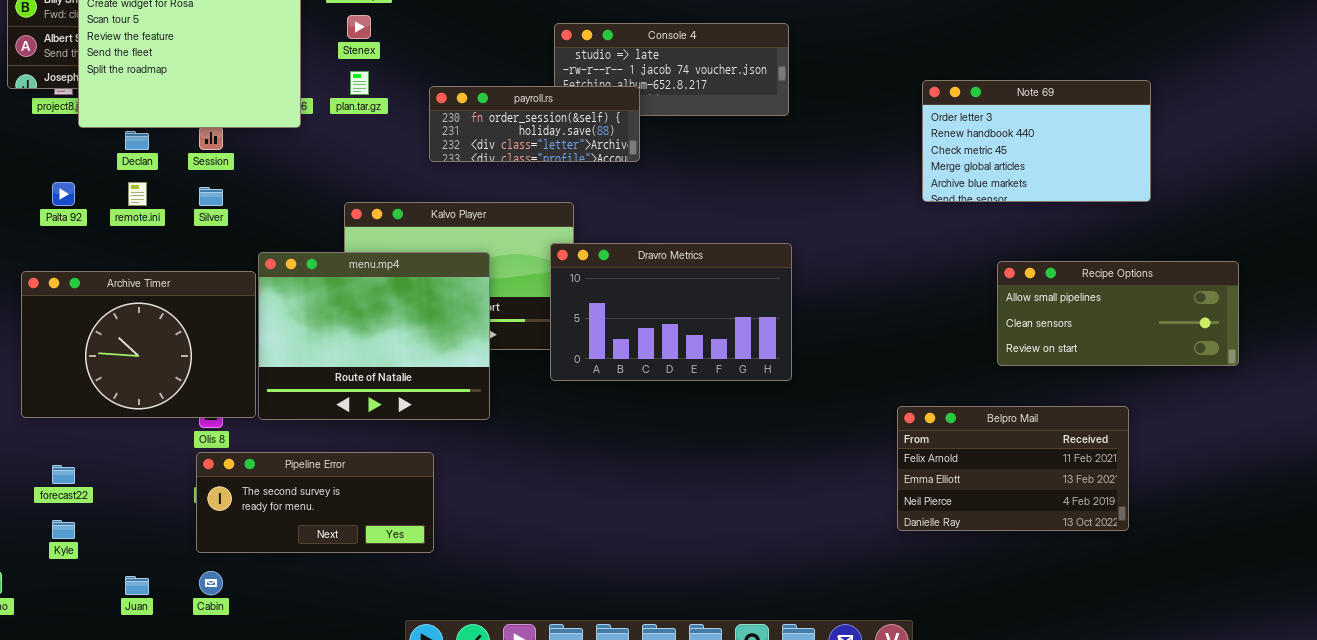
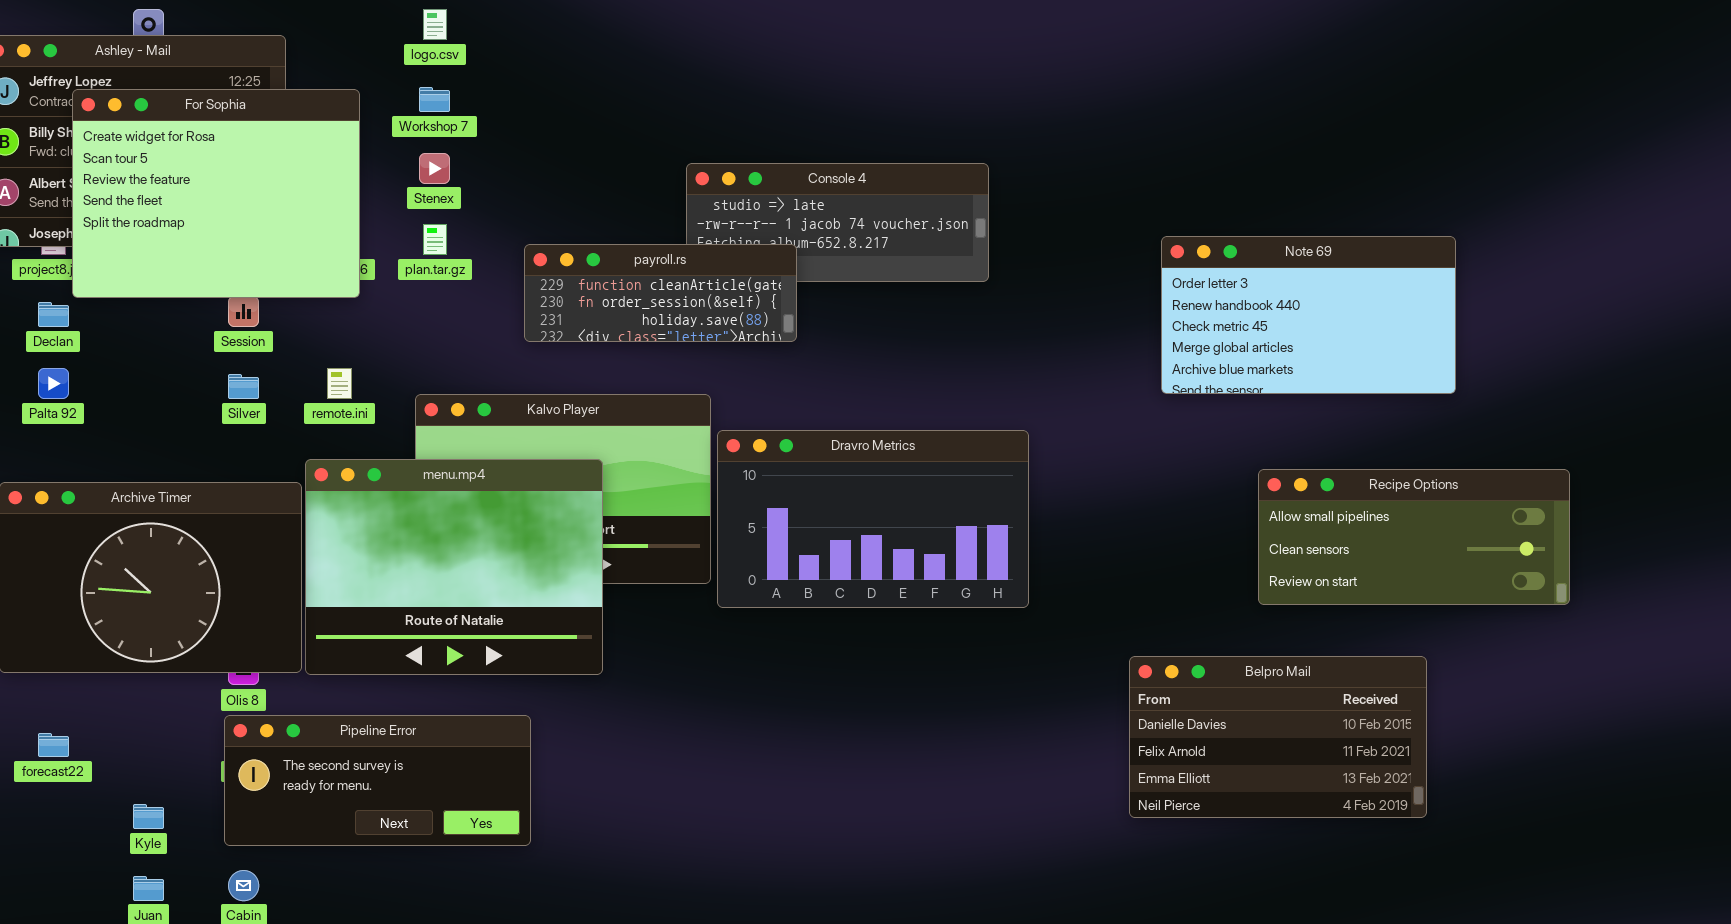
payroll.rs: [429,86,640,162] -> [524,244,797,342], scrolled up 1 row
Declan: [125,131,149,150] -> [38,302,69,327], moved
remote.ini: [128,182,147,206] -> [327,368,352,399], moved
Dravro Metrics: [550,243,792,381] -> [717,430,1029,608], moved
Belpro Mail: [897,406,1129,531] -> [1129,656,1427,818], scrolled up 1 row
Kyle: [52,520,75,539] -> [133,804,164,829], moved

